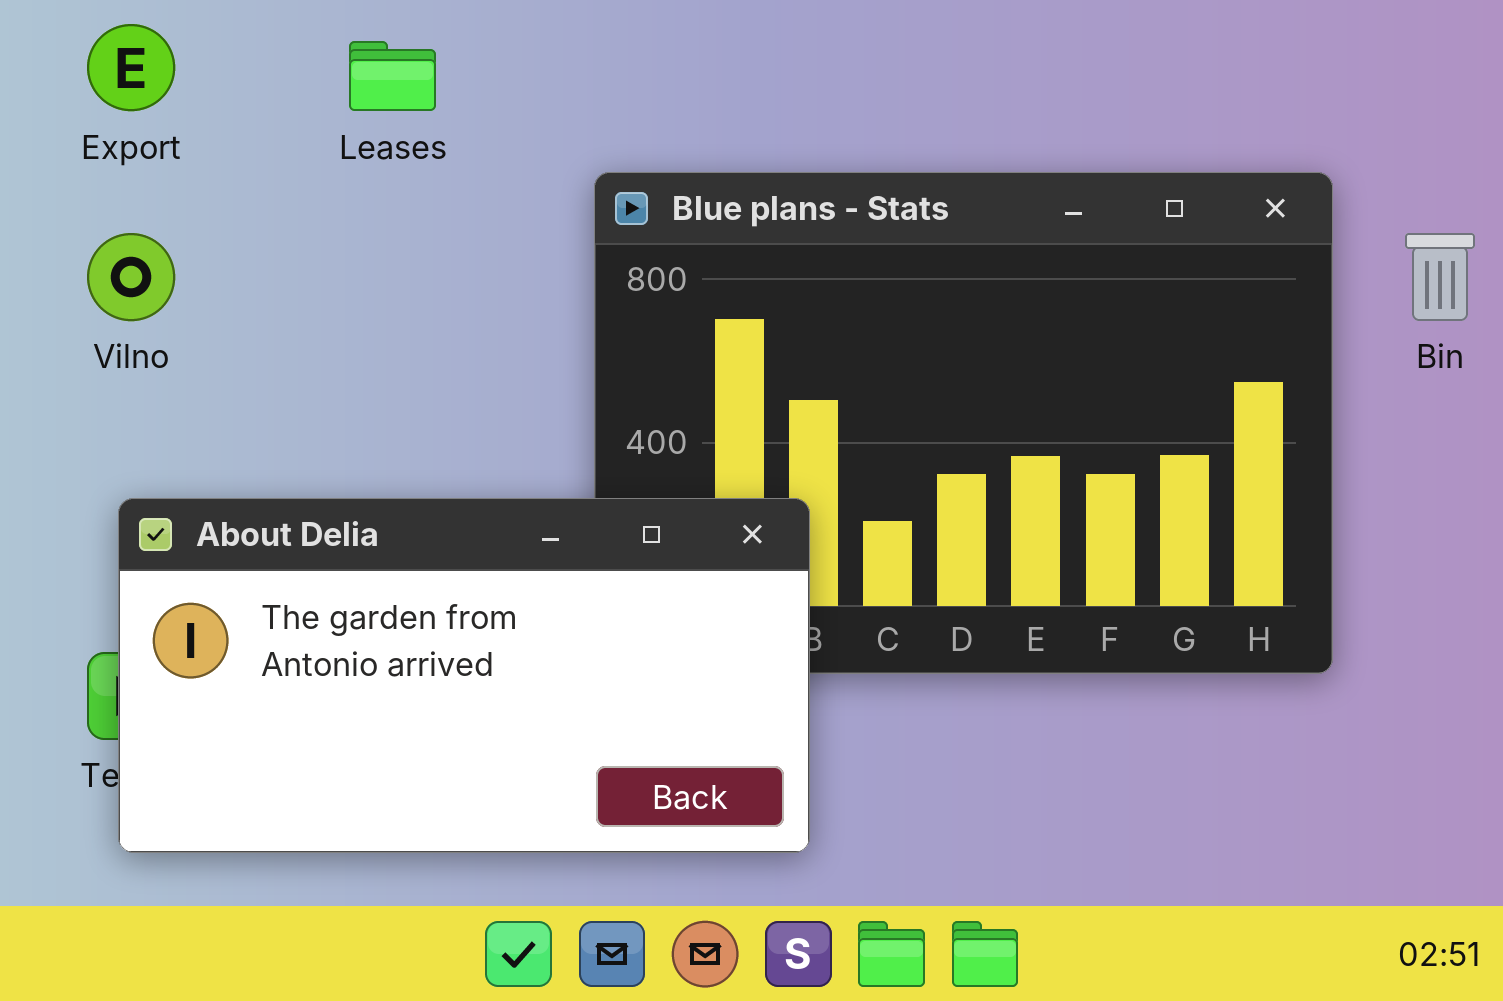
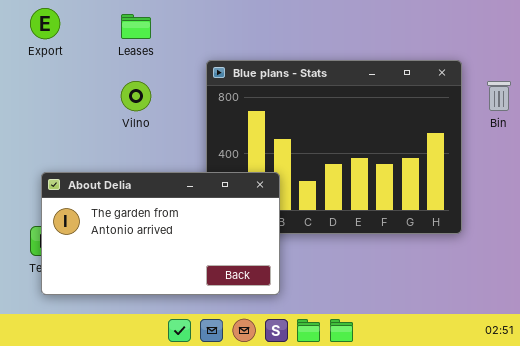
Vilno: [87,233,175,321] -> [121,81,151,111], moved

